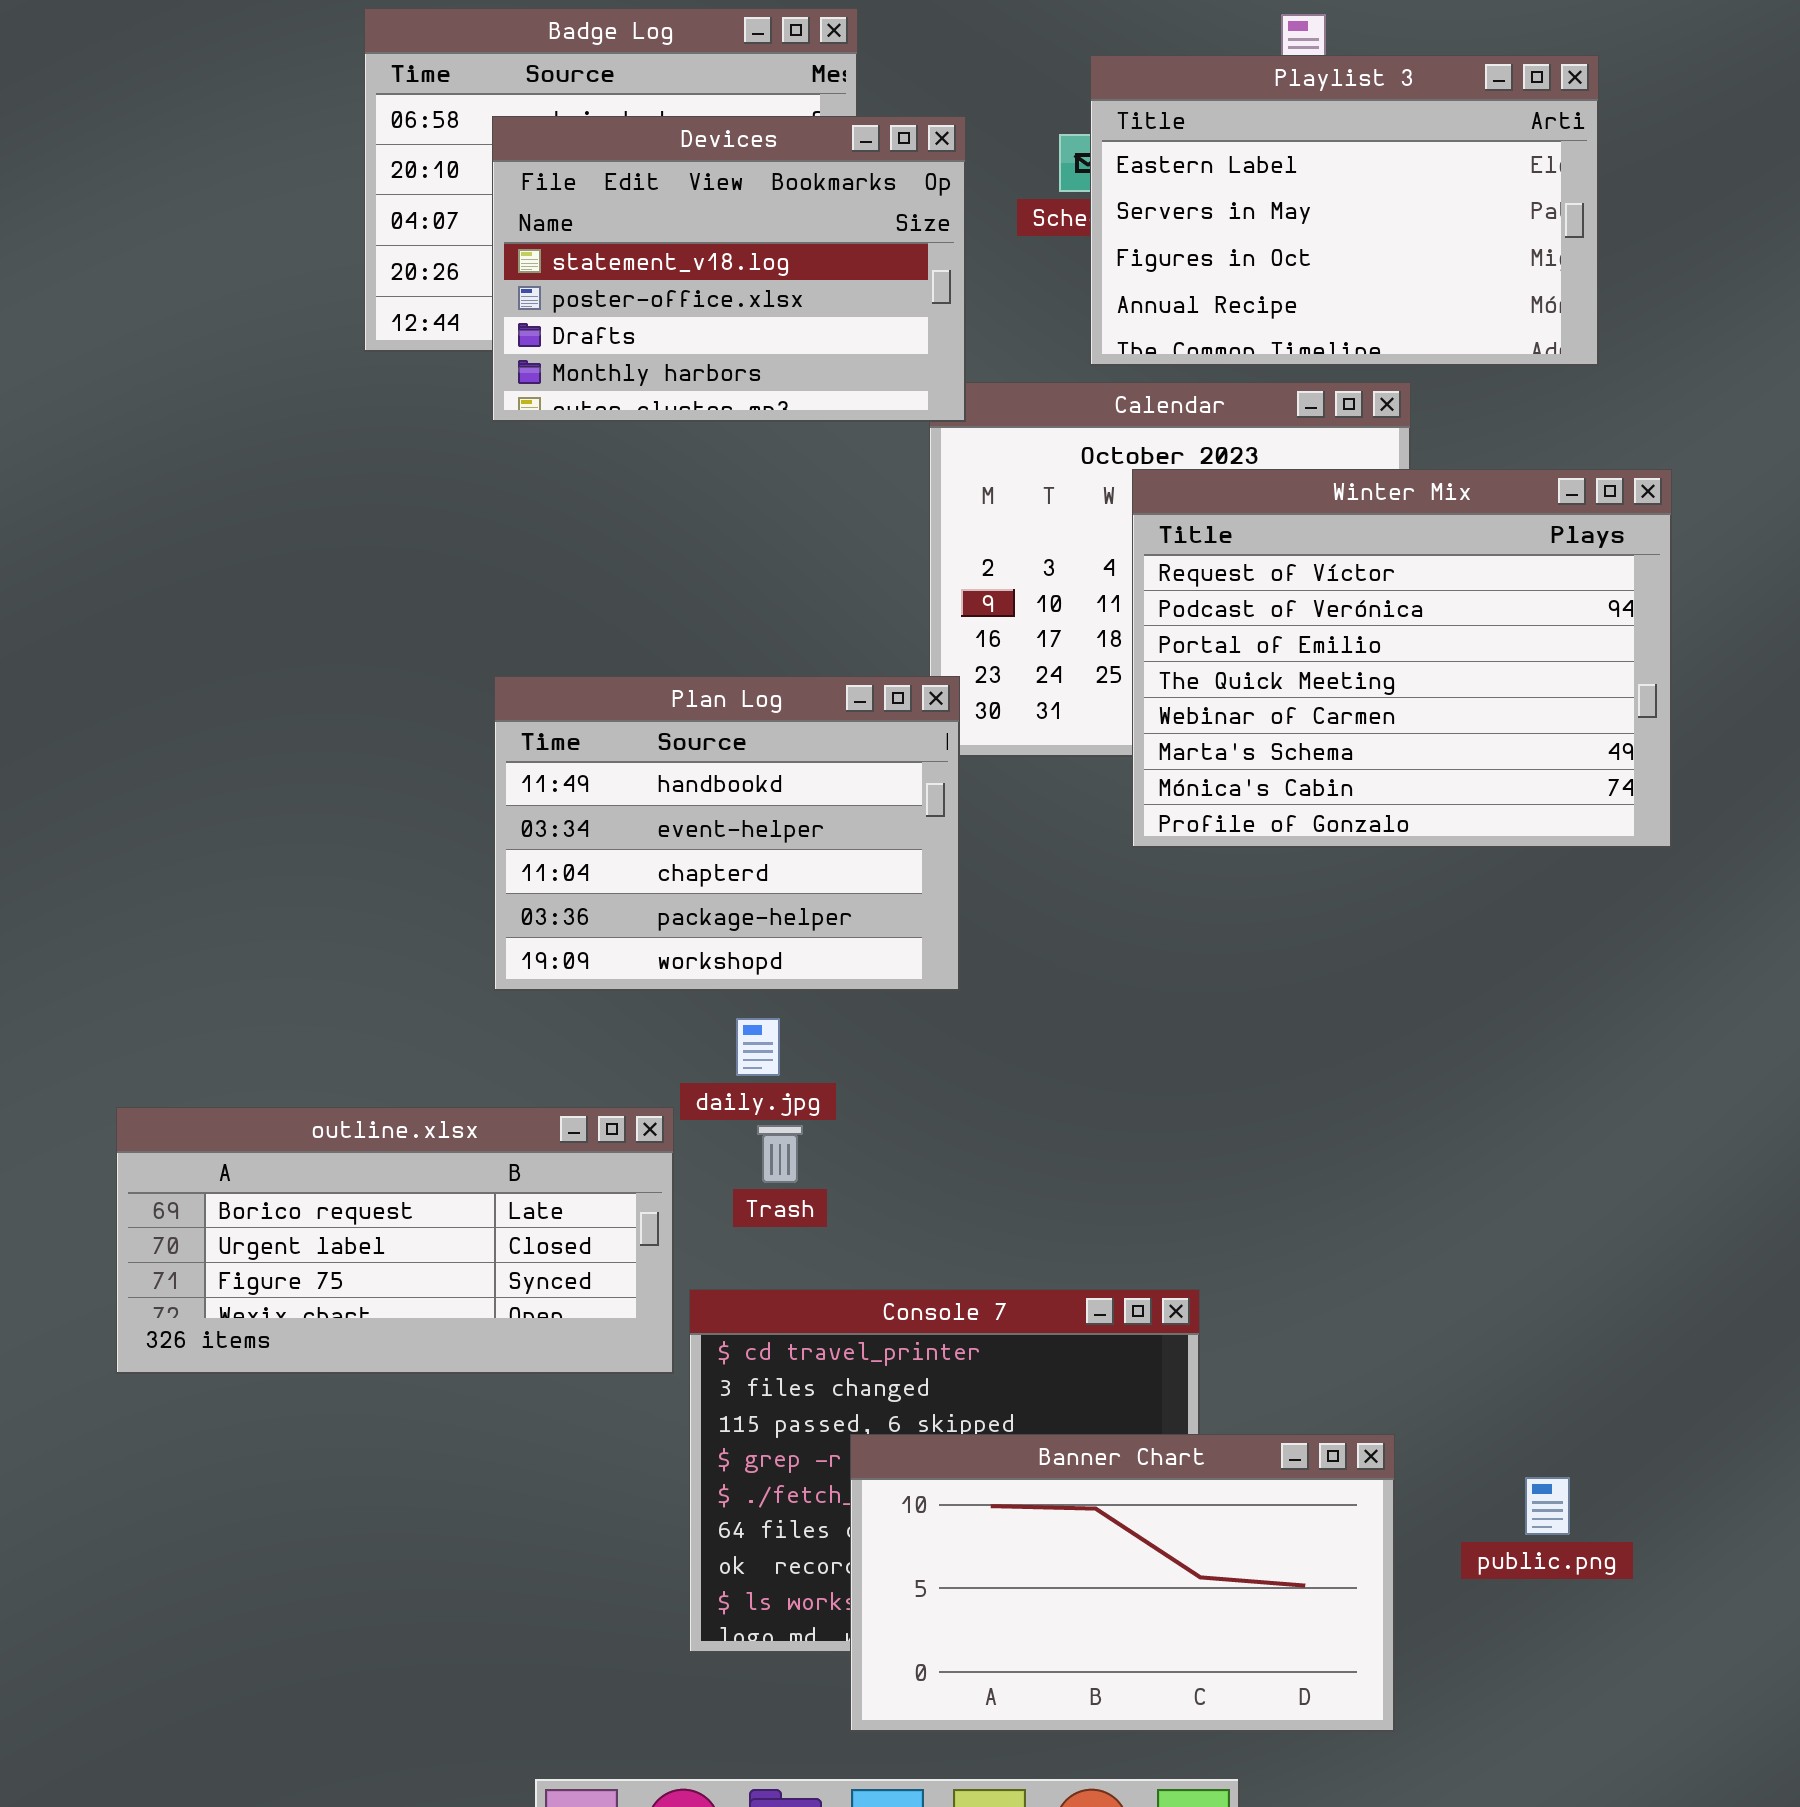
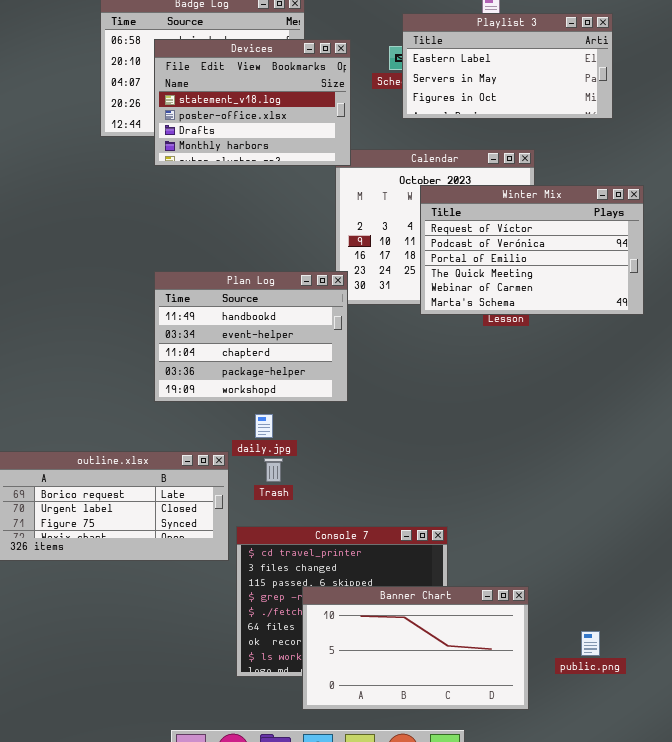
Playlist 3: [1090,55,1599,366] -> [402,13,613,119], resized
Winter Mix: [1132,469,1672,848] -> [420,185,644,315], resized
public.png: [1525,1477,1570,1535] -> [581,631,600,656], moved

